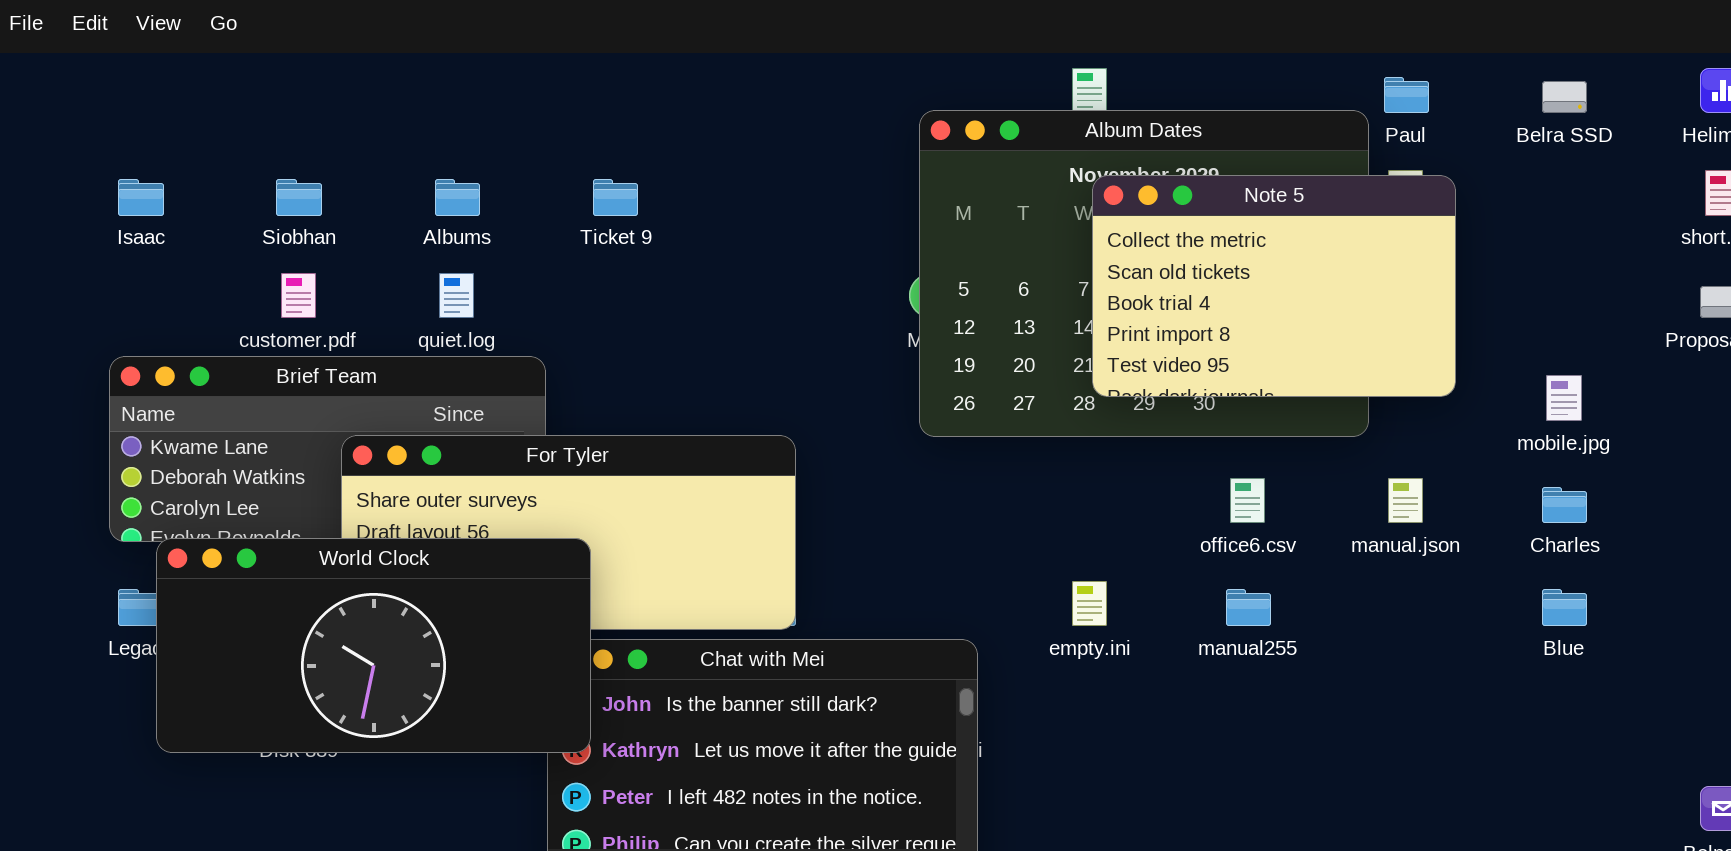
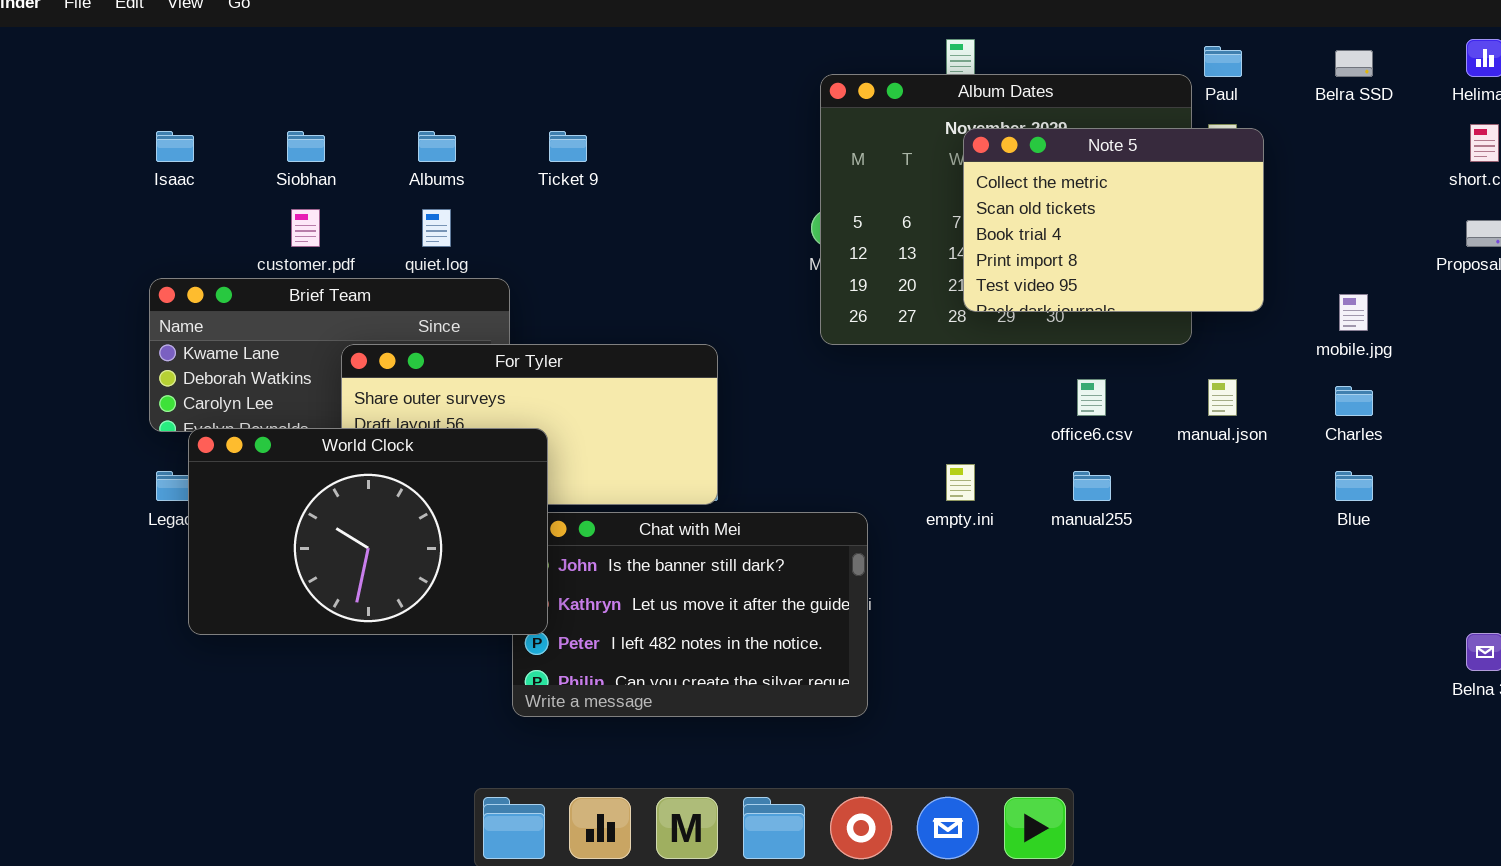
World Clock: [156,538,591,753] -> [188,428,548,635], resized

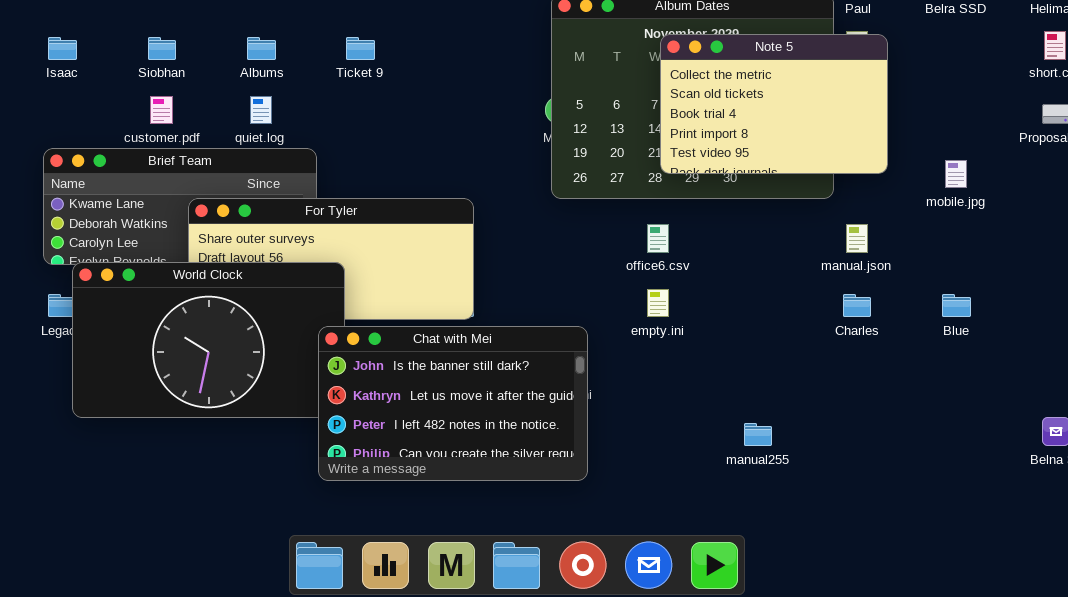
office6.csv: [1077,379,1106,416] -> [647,224,669,253], moved
Charles: [1335,386,1373,416] -> [843,294,871,317], moved
manual255: [1073,471,1111,501] -> [744,423,772,446], moved
Chat with Mei: [512,512,868,717] -> [318,326,588,481], raised

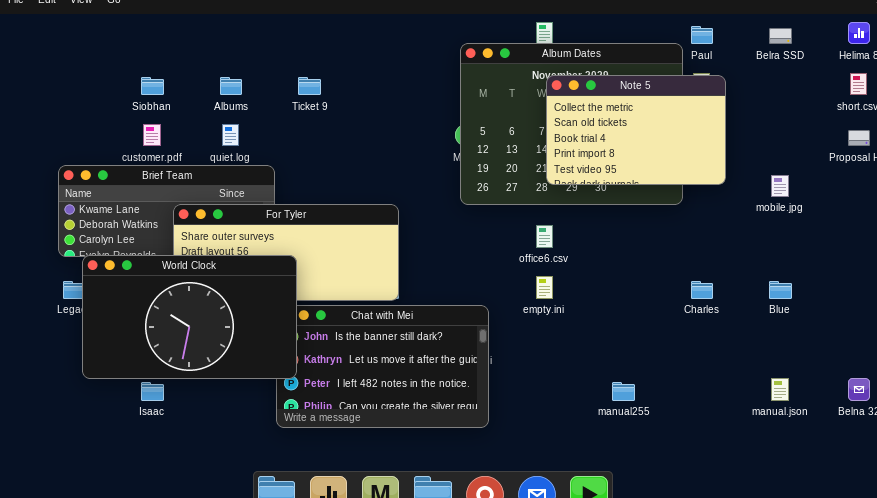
Isaac: [48,37,77,60] -> [141,382,164,401], moved
manual.json: [846,224,868,253] -> [771,378,789,401], moved
World Clock: [72,262,345,418] -> [82,255,297,379], raised

